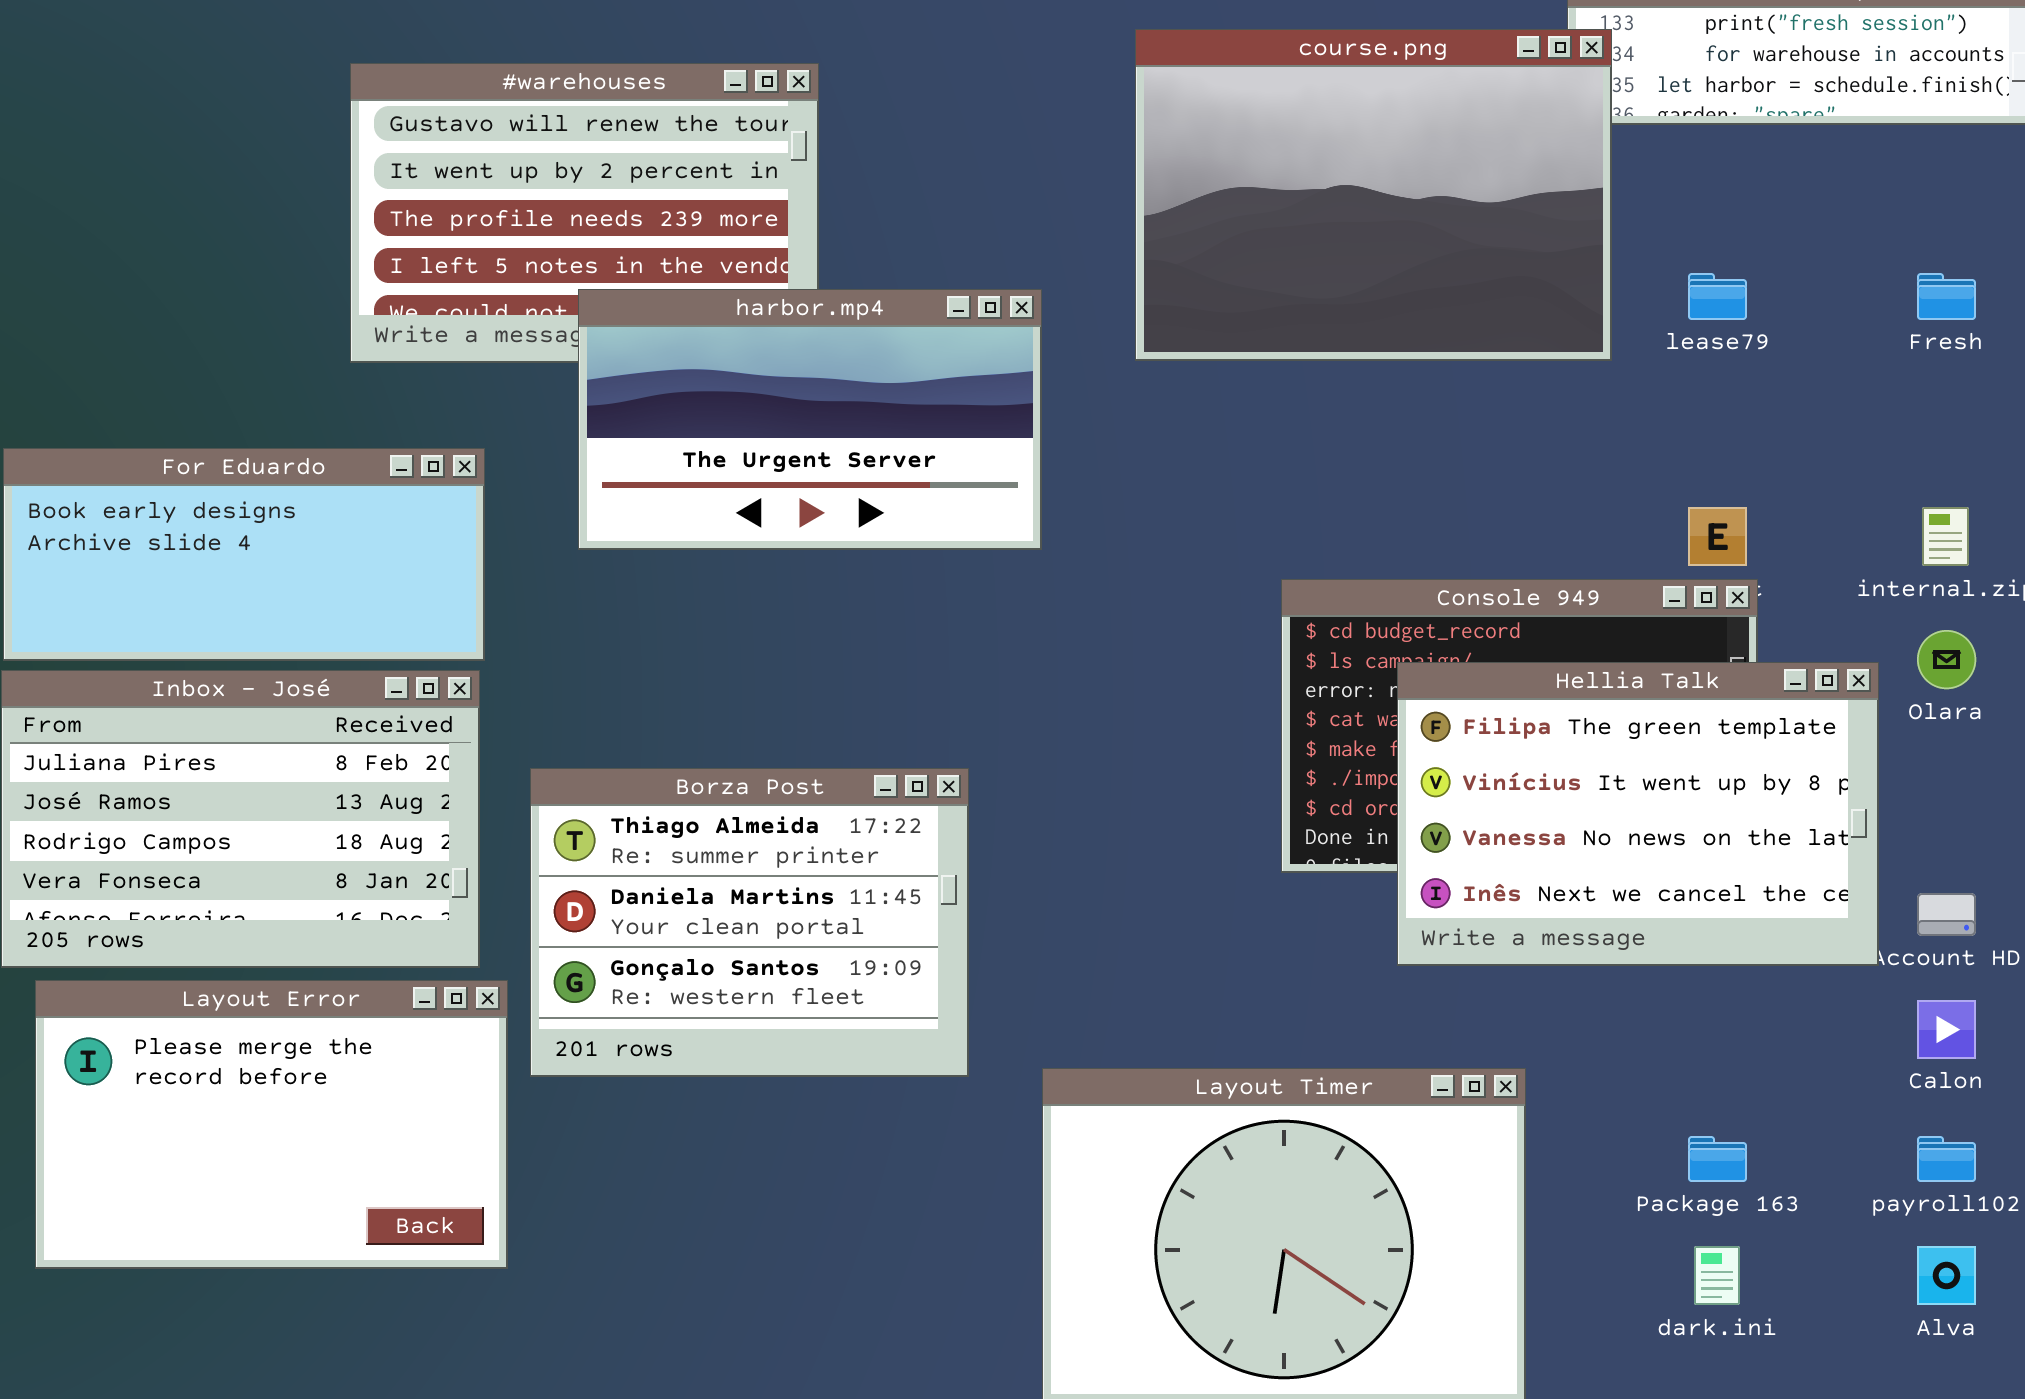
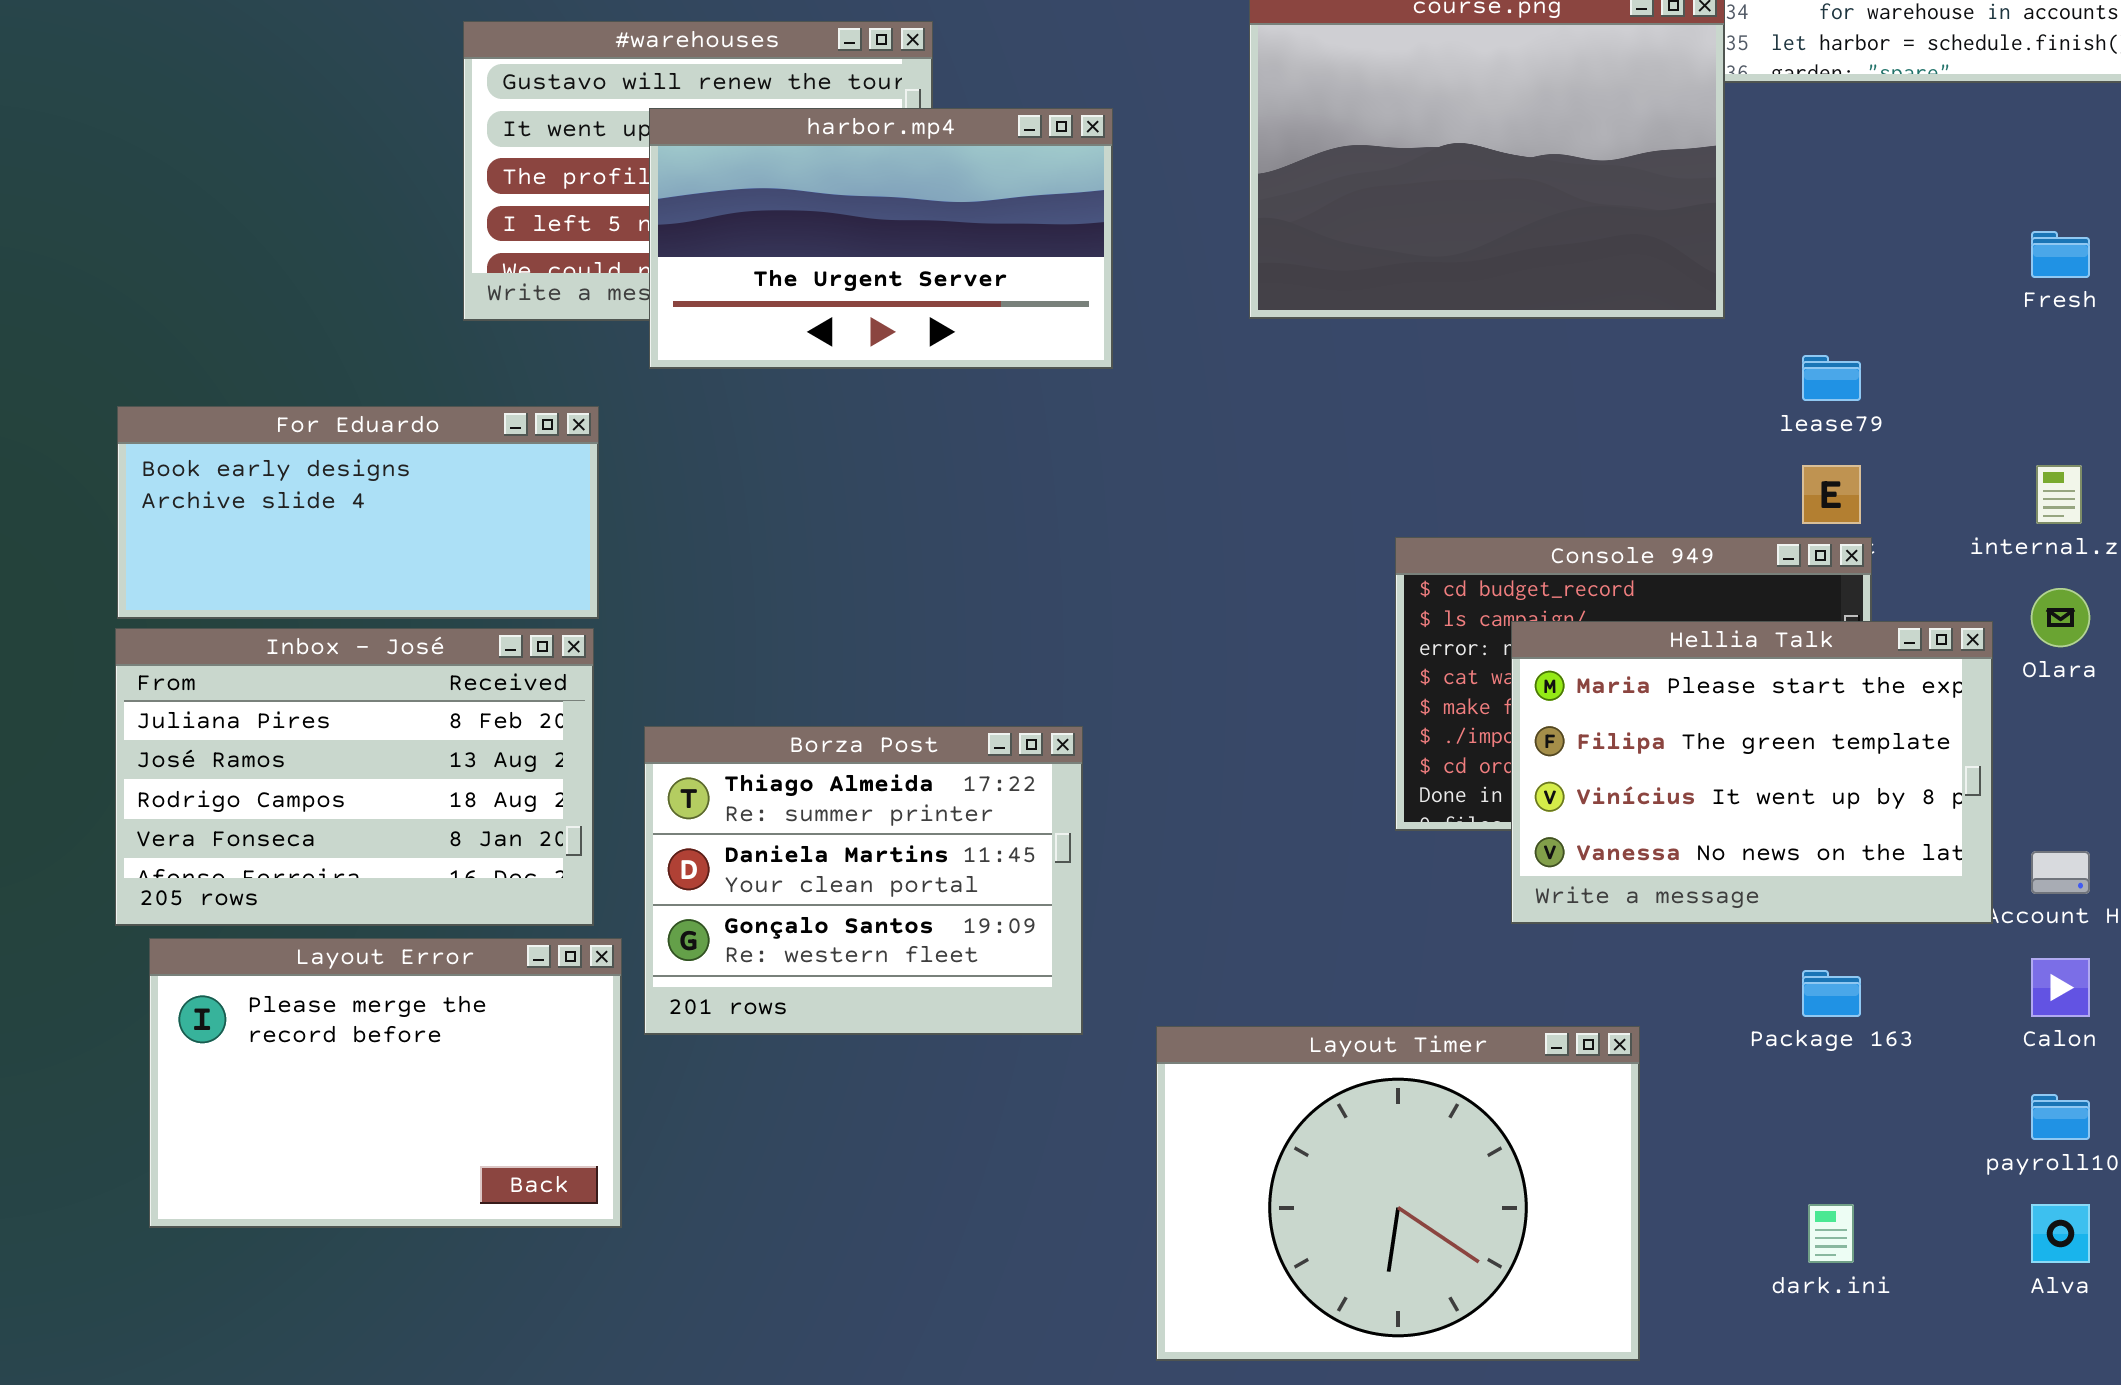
lease79: [1688,273,1747,320] -> [1802,355,1861,401], moved
harbor.mp4: [578,289,1042,550] -> [649,108,1113,369], moved
Hellia Talk: [1397,662,1879,966] -> [1511,621,1993,924], scrolled up 1 row
Package 163: [1688,1136,1747,1182] -> [1802,970,1861,1017], moved

